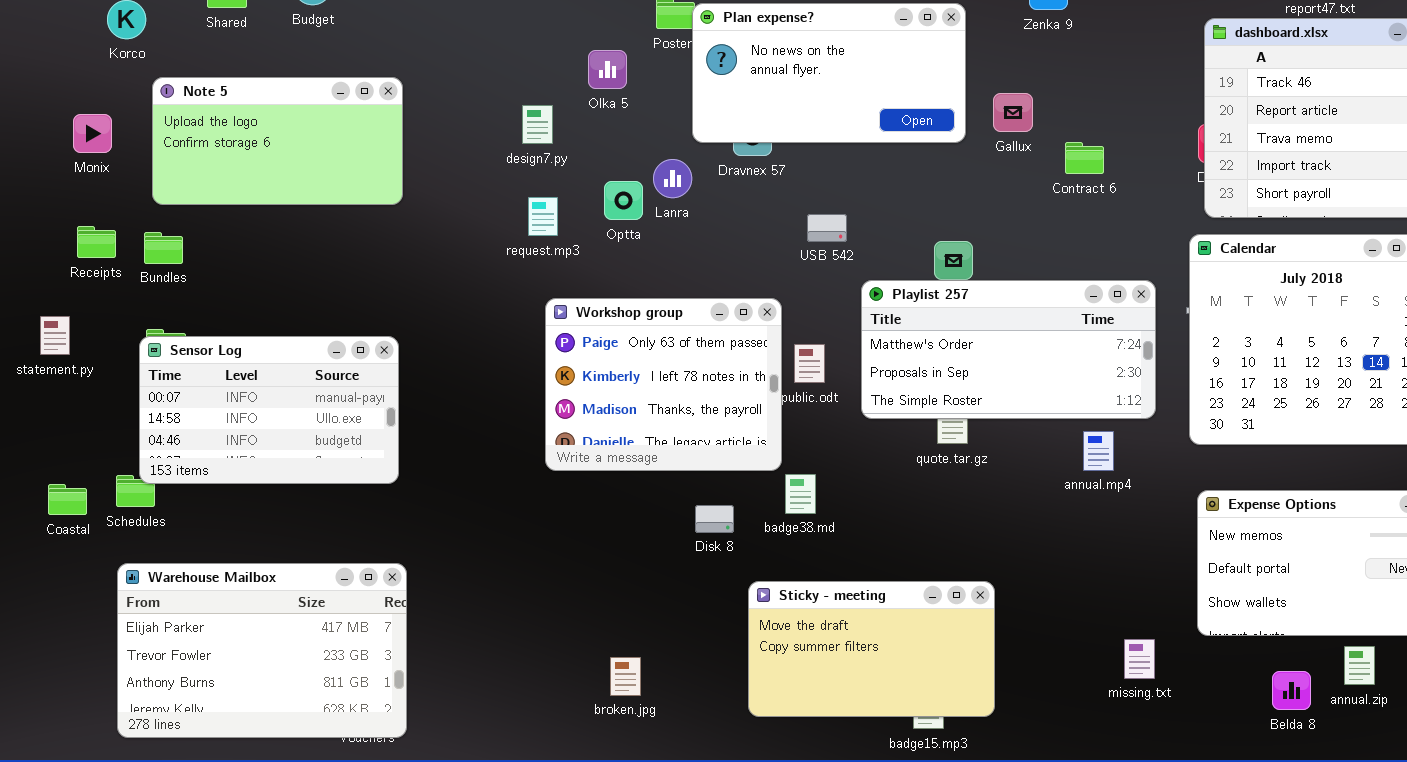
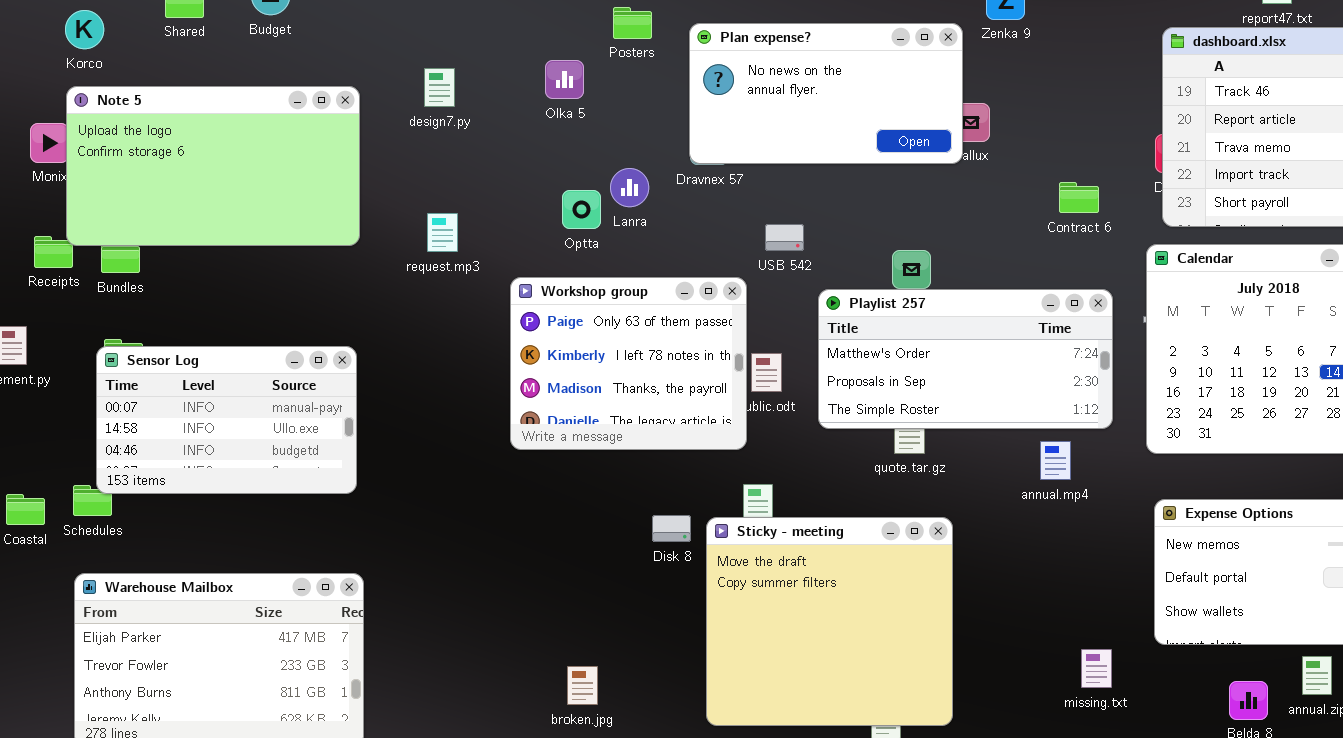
Plan expense?: [692,3,966,143] -> [689,23,963,164], moved
Note 5: [152,77,403,205] -> [66,86,360,246], resized
design7.py: [522,105,553,144] -> [424,68,455,107], moved
Contract 6: [1065,142,1104,174] -> [1059,182,1099,213], moved
request.mp3: [528,197,558,236] -> [427,213,458,252], moved
Workshop group: [545,298,782,471] -> [510,277,747,450], moved
Sticky - meeting: [748,581,995,717] -> [706,517,953,726], resized

